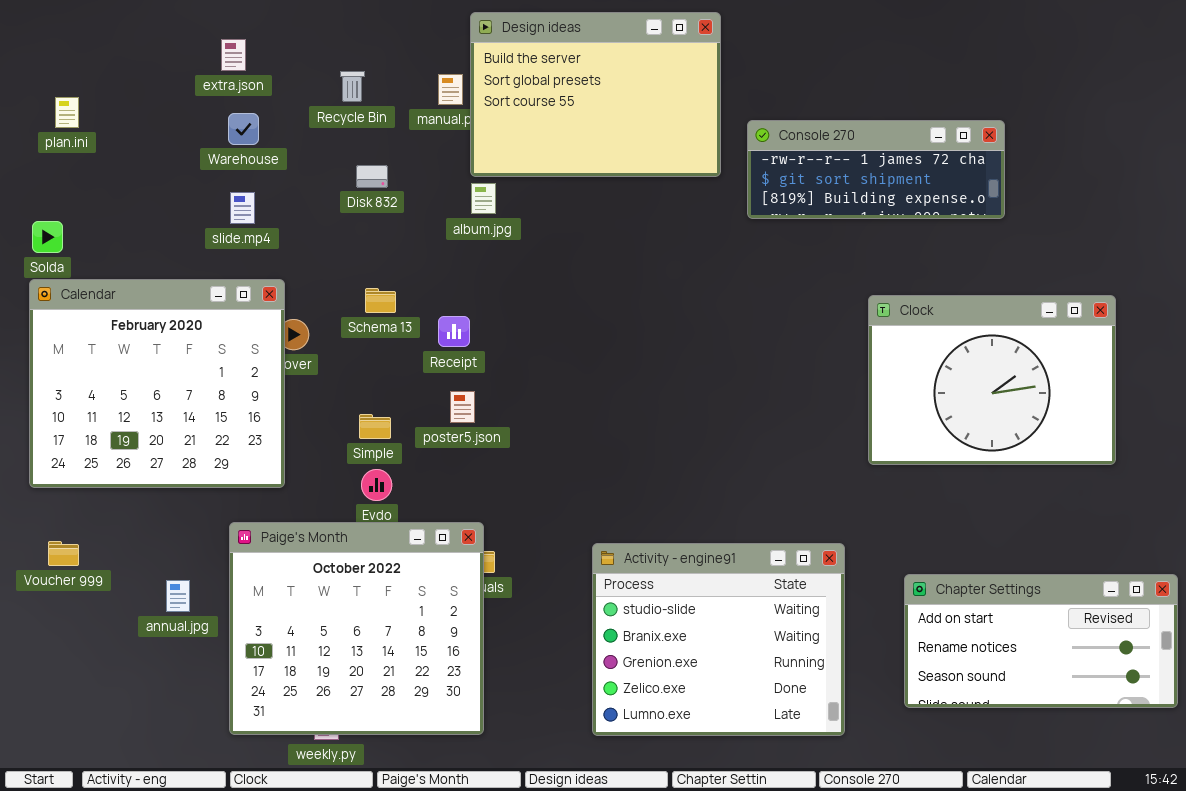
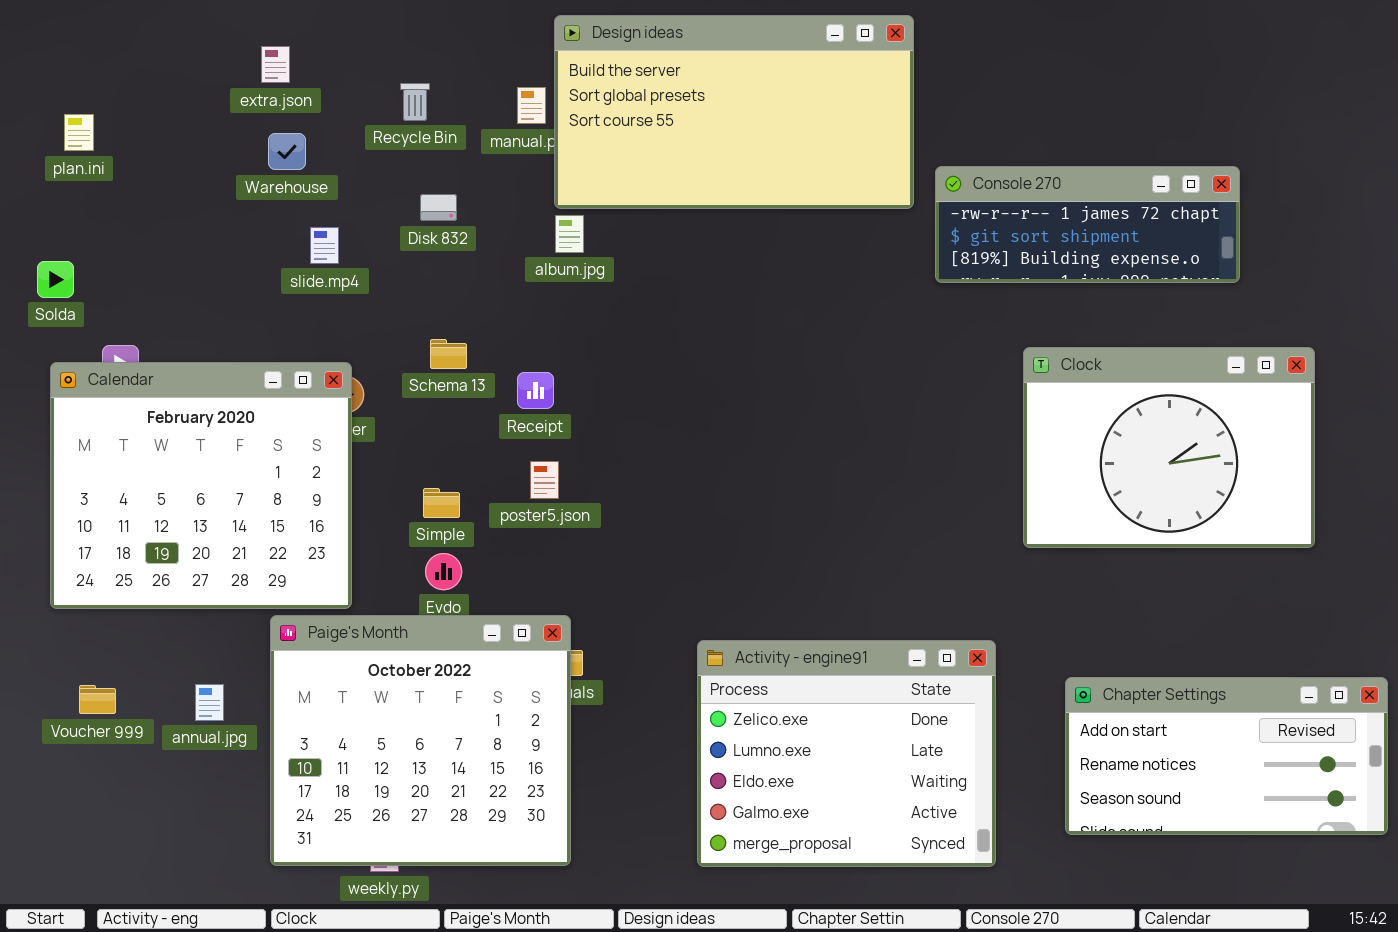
Design ideas: [470,12,721,177] -> [554,15,914,209], resized
Console 270: [747,120,1005,219] -> [935,166,1240,283], moved
slide.mp4: [230,192,255,224] -> [310,227,339,264], moved
Calendar: [29,279,285,488] -> [50,362,352,609], moved
Voucher 999: [48,541,79,566] -> [79,685,116,714], moved
Activity - engine91: [592,543,845,736] -> [697,640,996,867], scrolled down 3 rows

